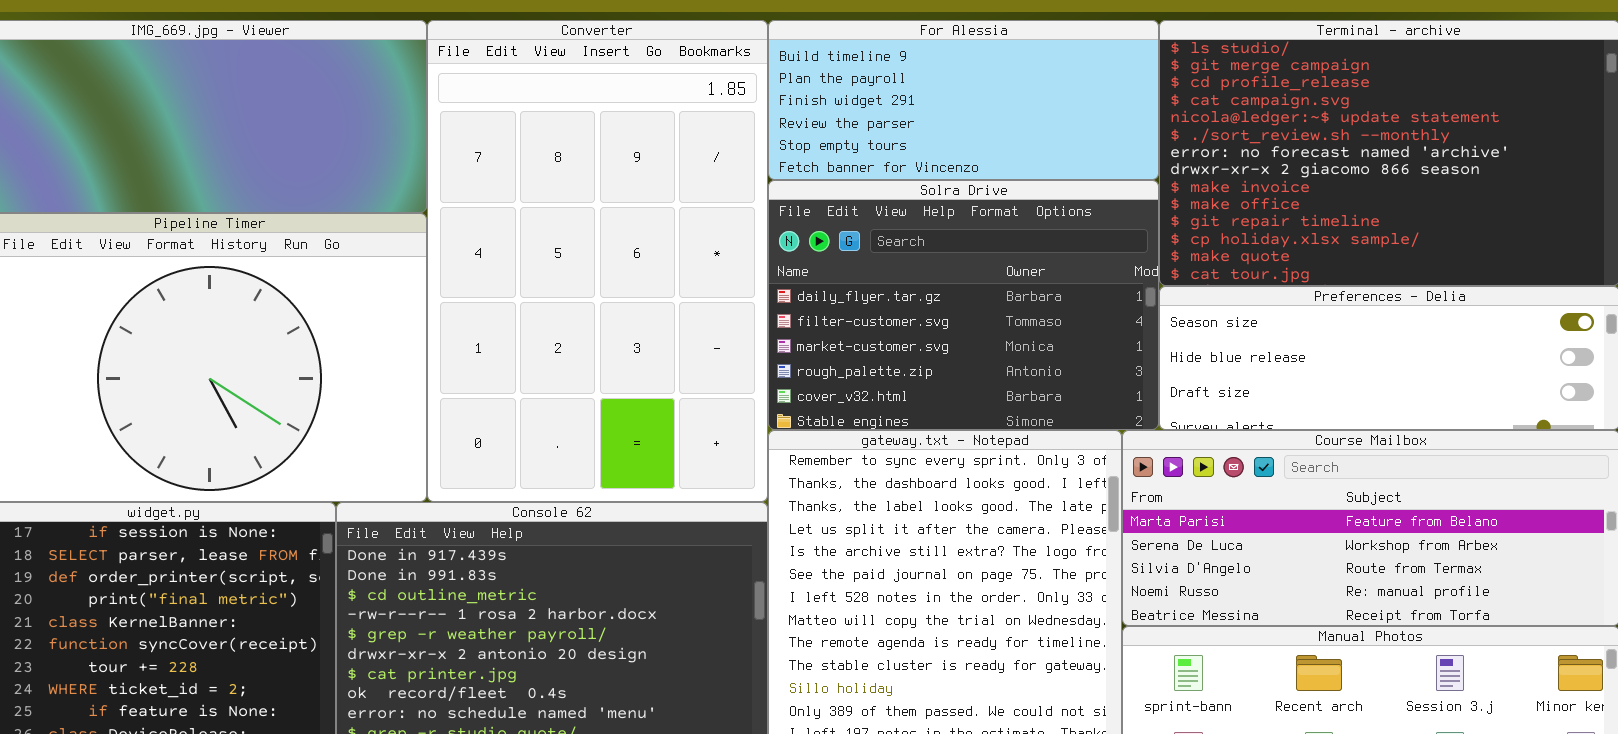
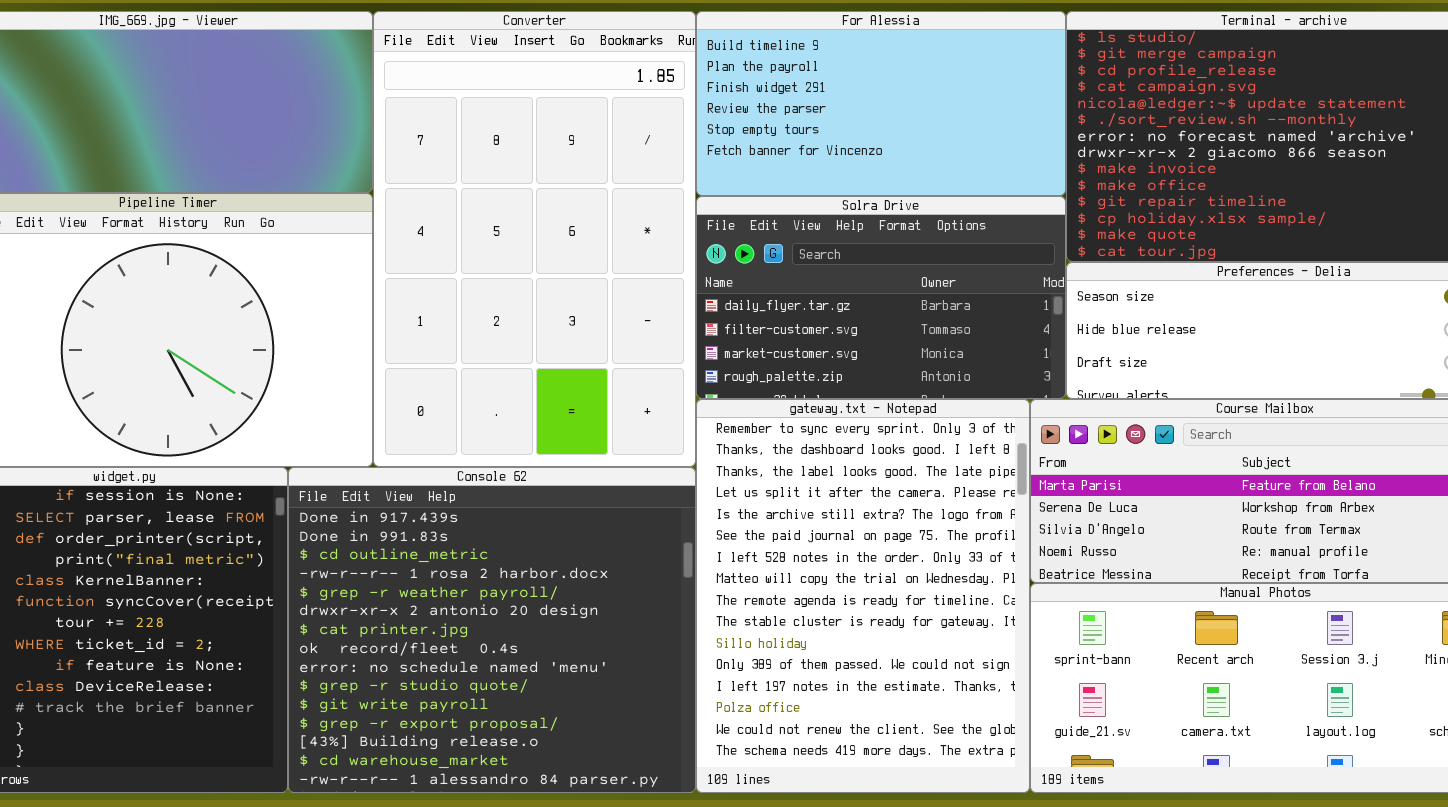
For Alessia: [768,20,1159,180] -> [696,11,1066,196], resized
Solra Drive: [768,180,1159,430] -> [696,196,1066,399], resized

